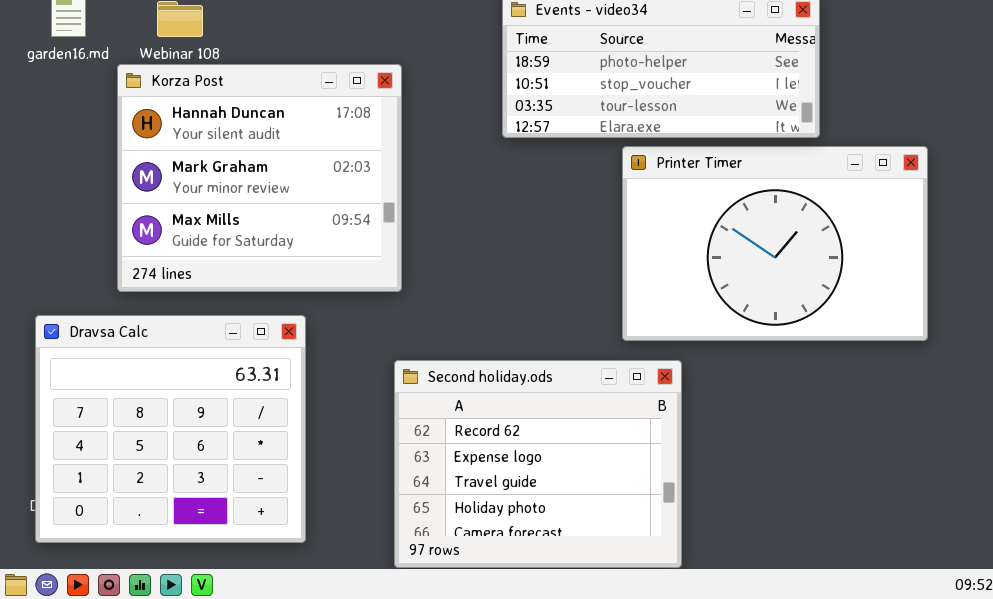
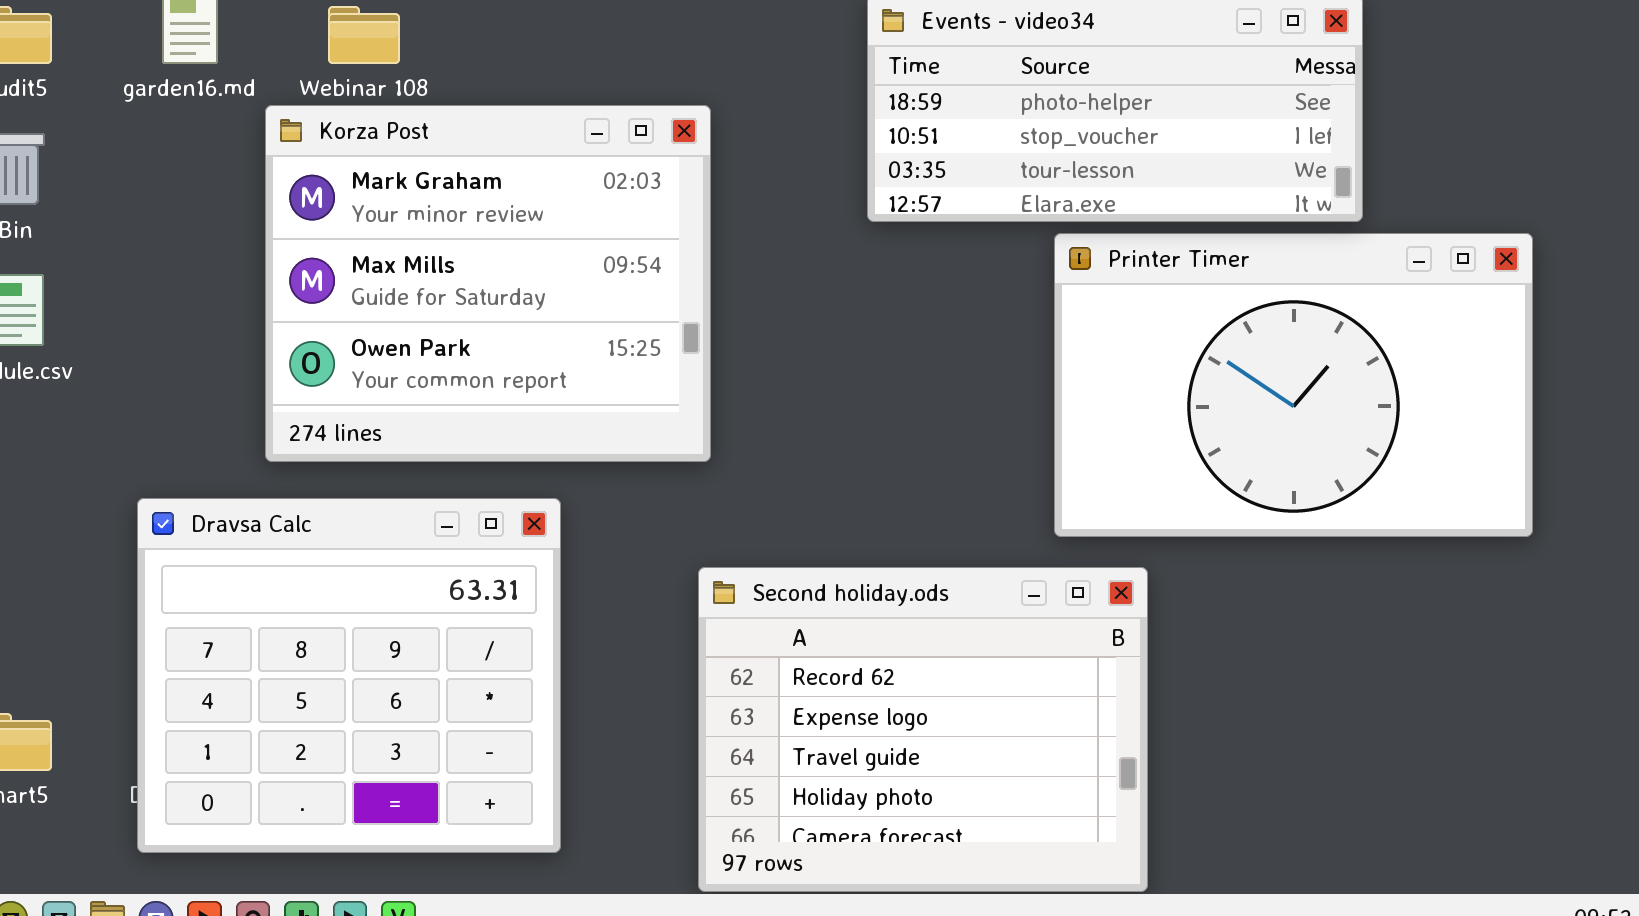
Korza Post: [117,64,402,292] -> [265,105,711,462], scrolled down 1 row

